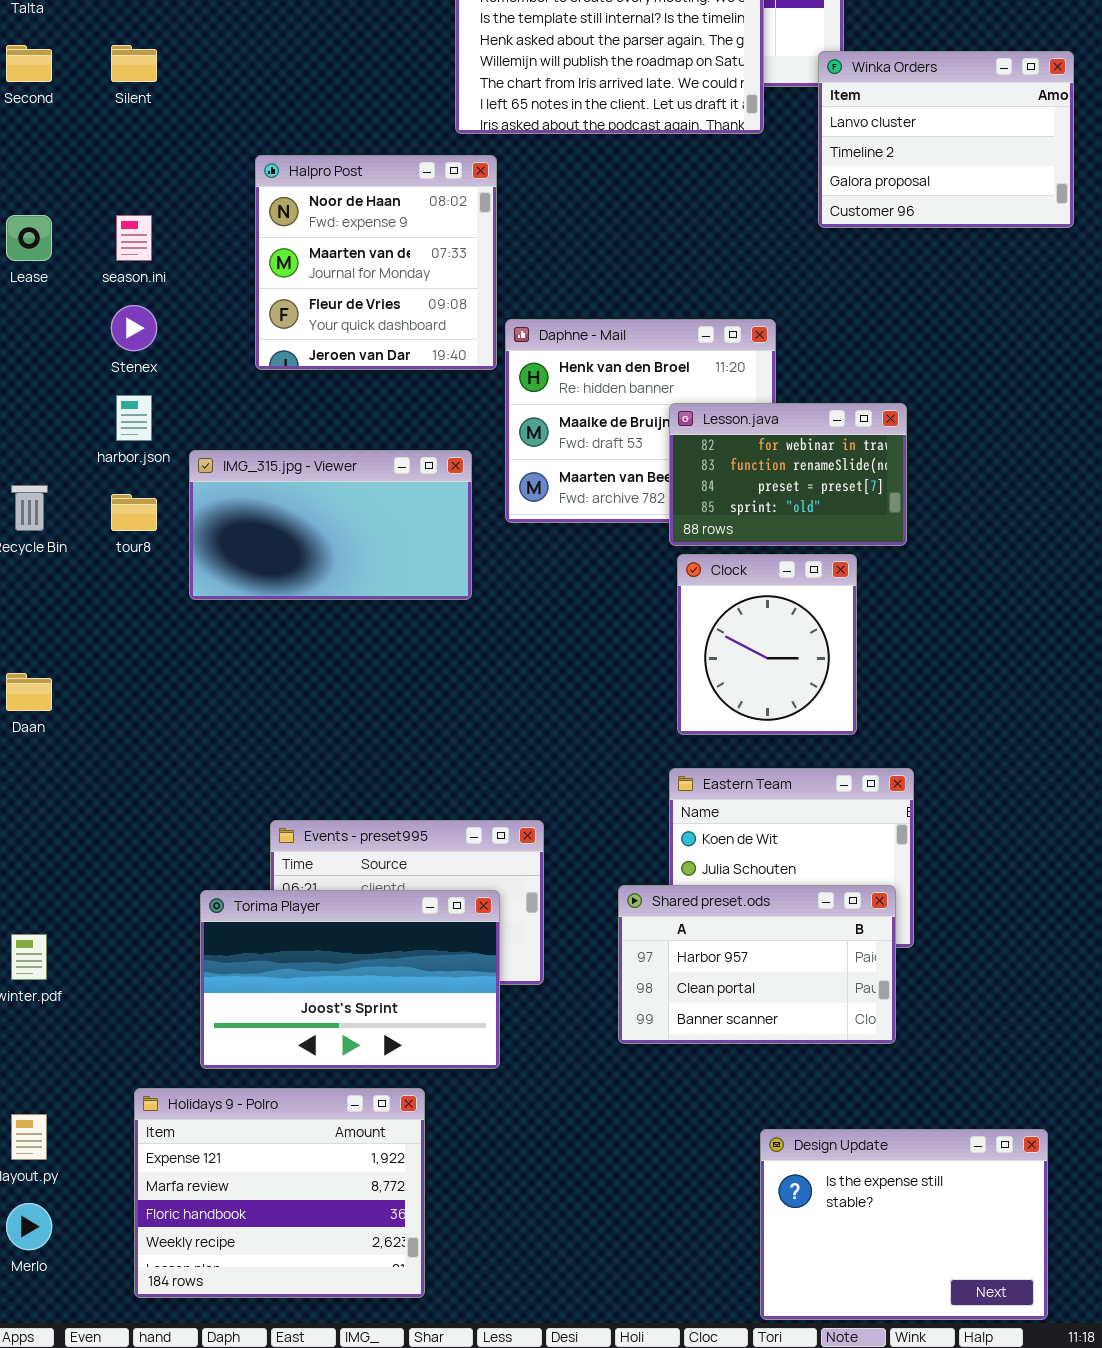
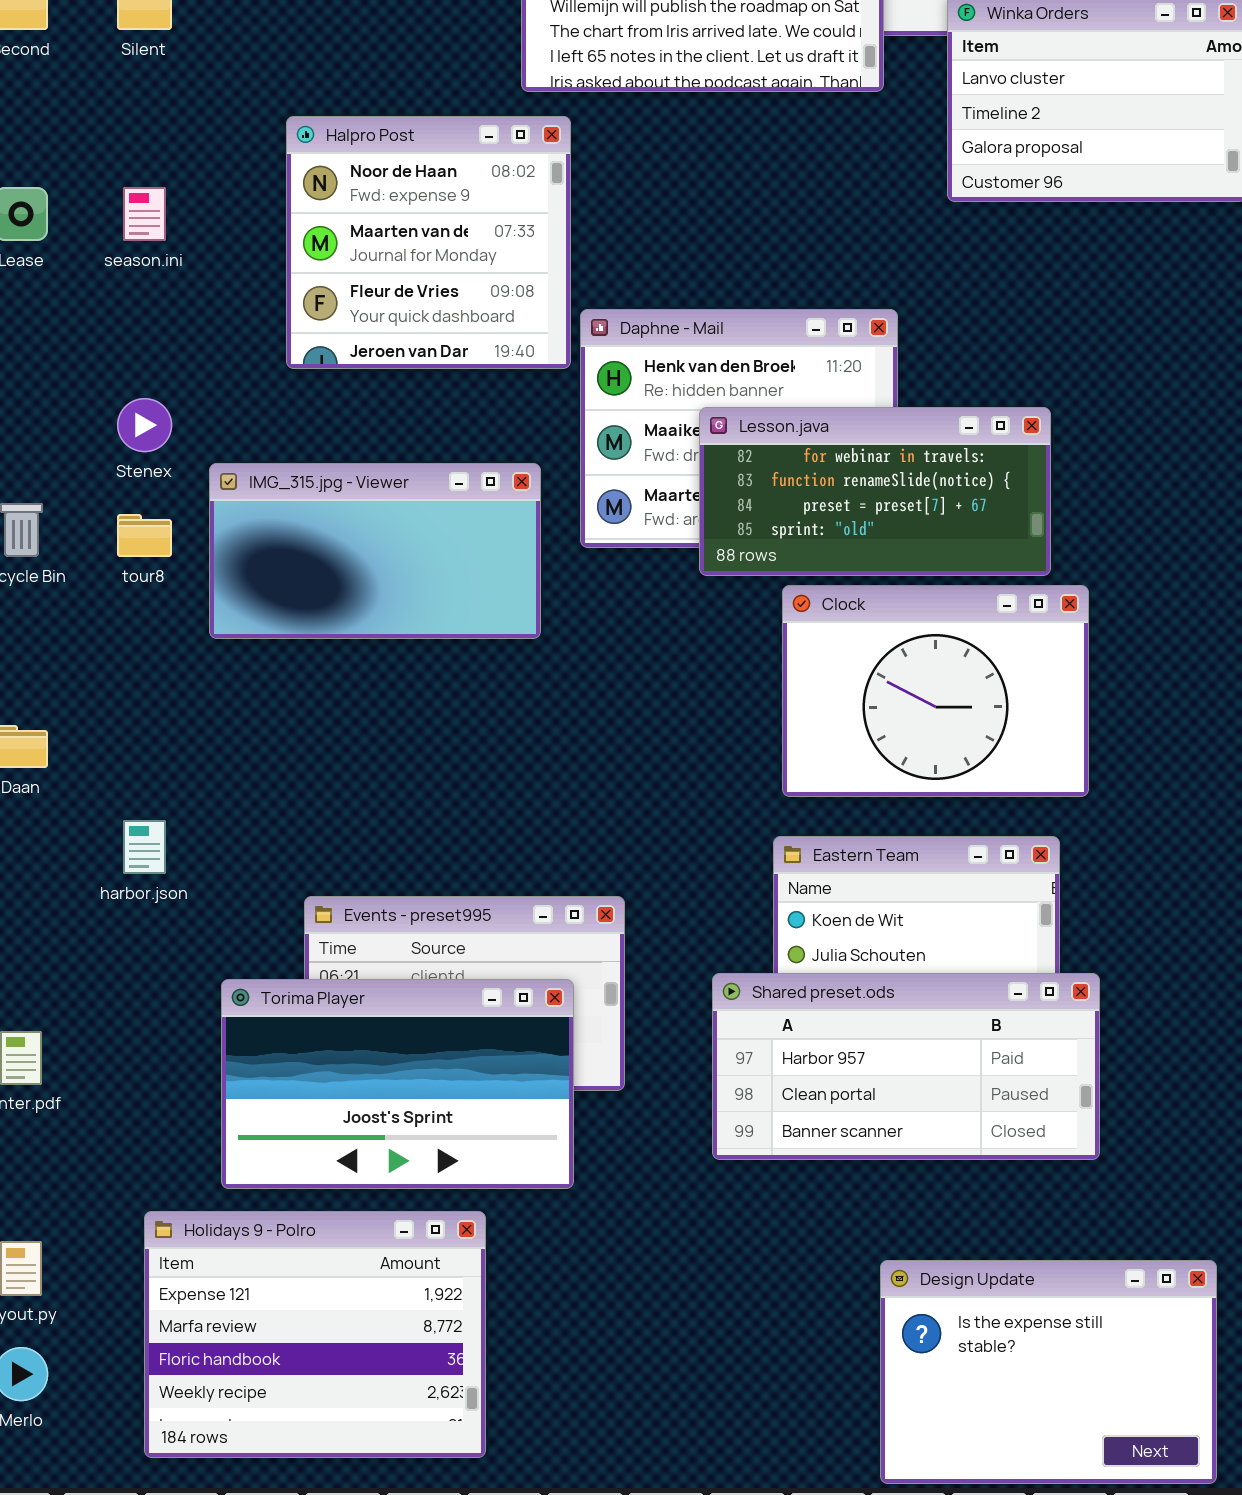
Stenex: [111,305,157,351] -> [117,398,172,452], moved
harbor.json: [116,395,152,441] -> [123,820,166,874], moved
Lesson.java: [669,403,907,546] -> [699,407,1051,576], resized
Clock: [677,554,857,735] -> [782,585,1089,797], resized
Shared preset.ods: [618,885,896,1044] -> [712,973,1100,1160], resized

